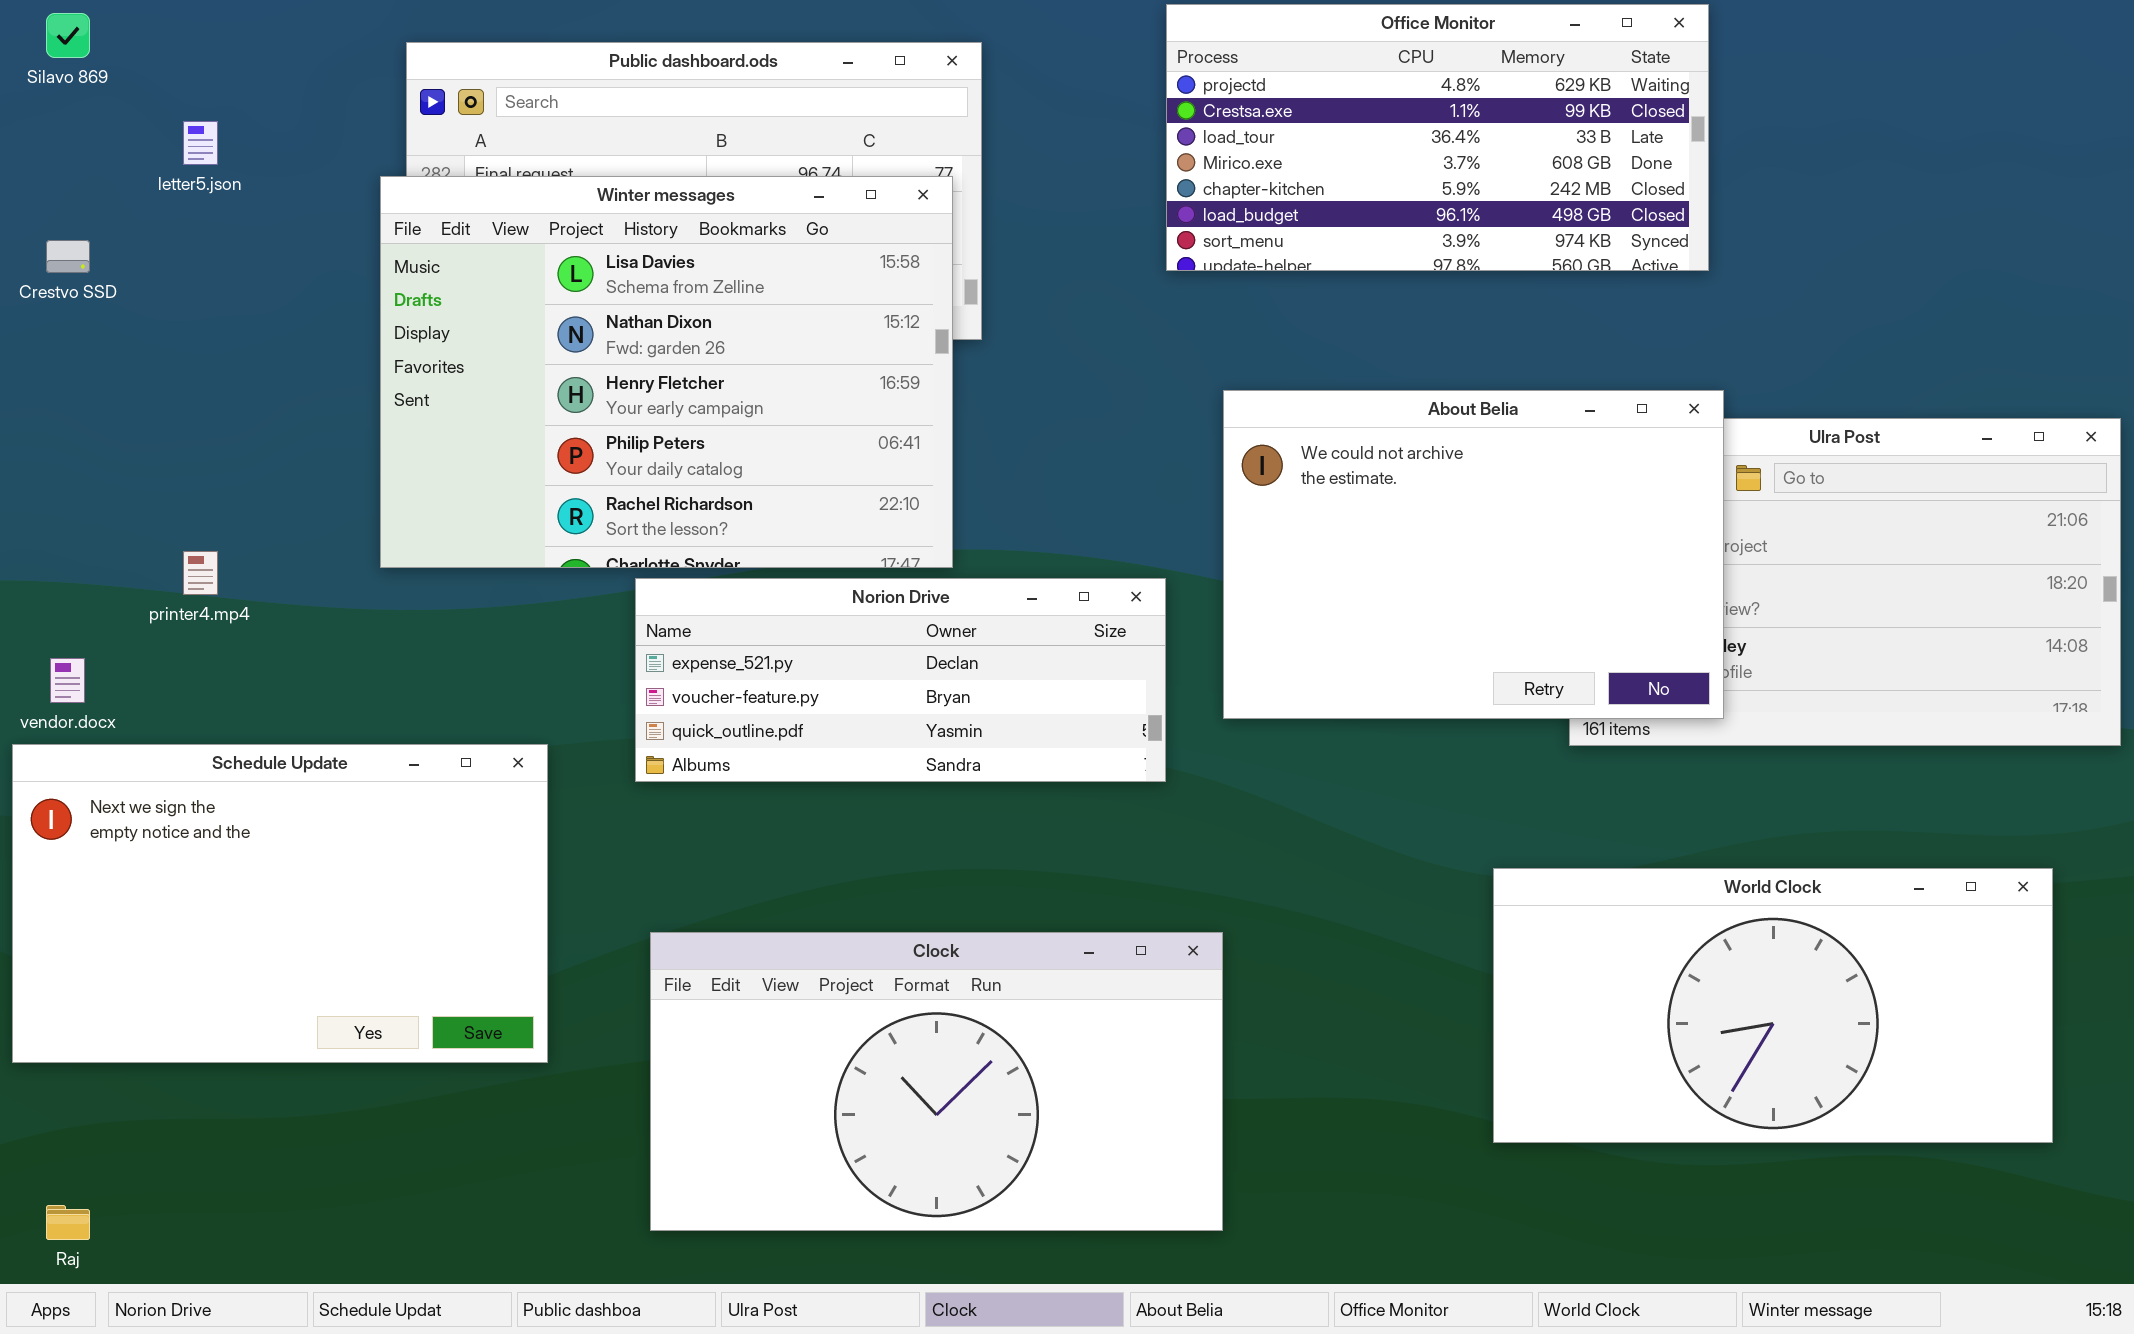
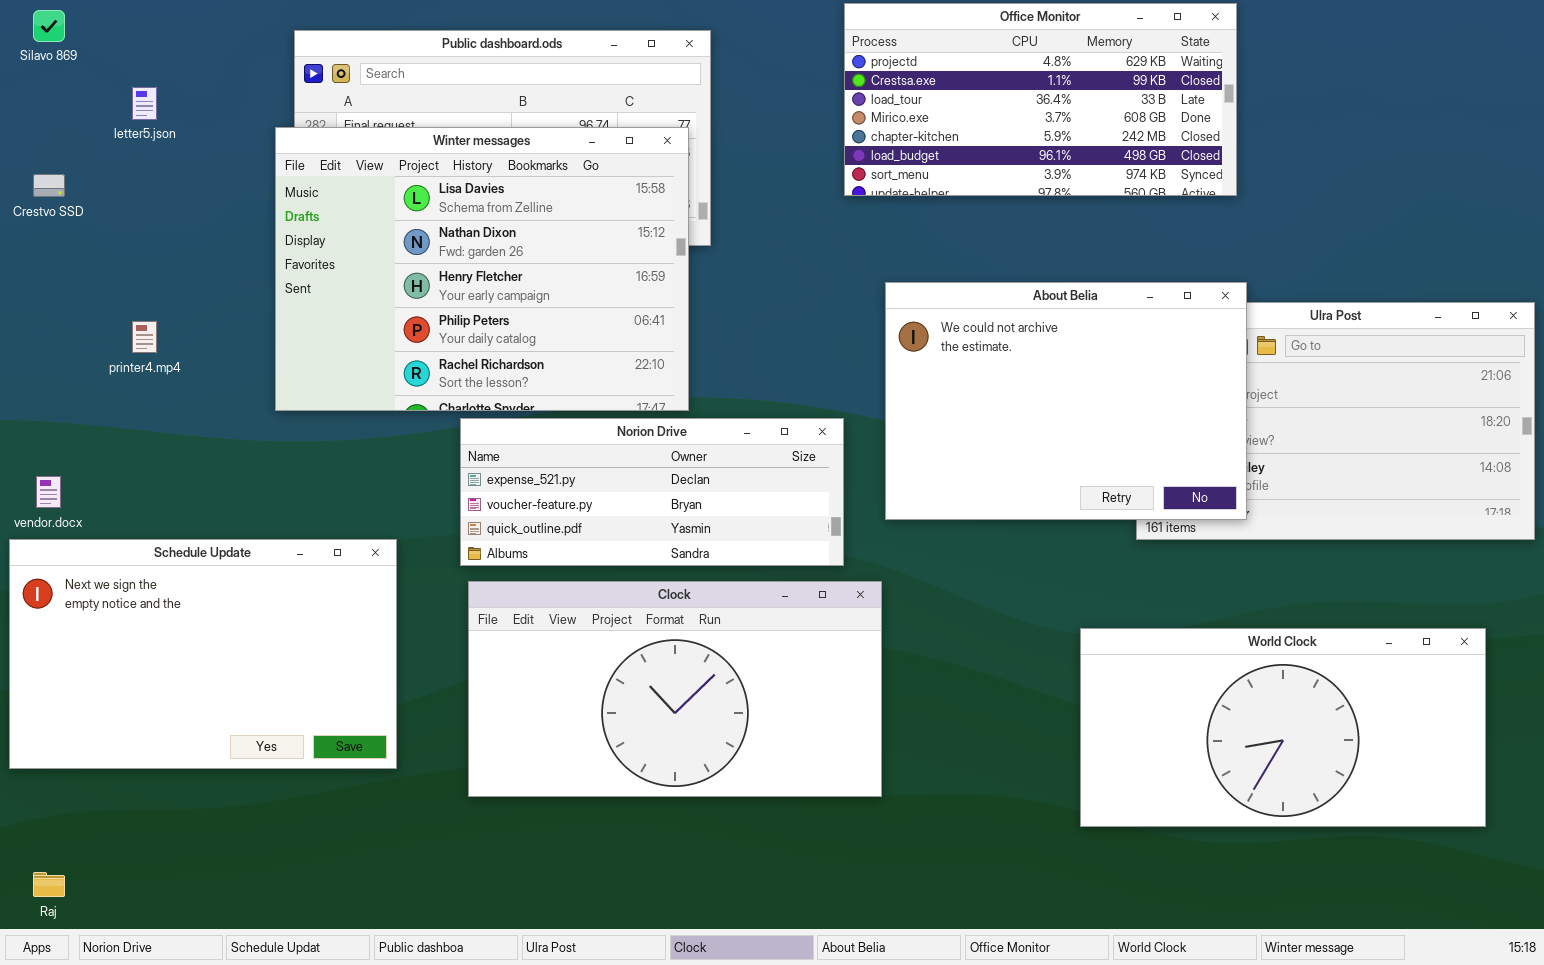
printer4.mp4: [183,551,218,595] -> [132,321,157,353], moved
Clock: [650,932,1223,1231] -> [468,581,882,797], moved

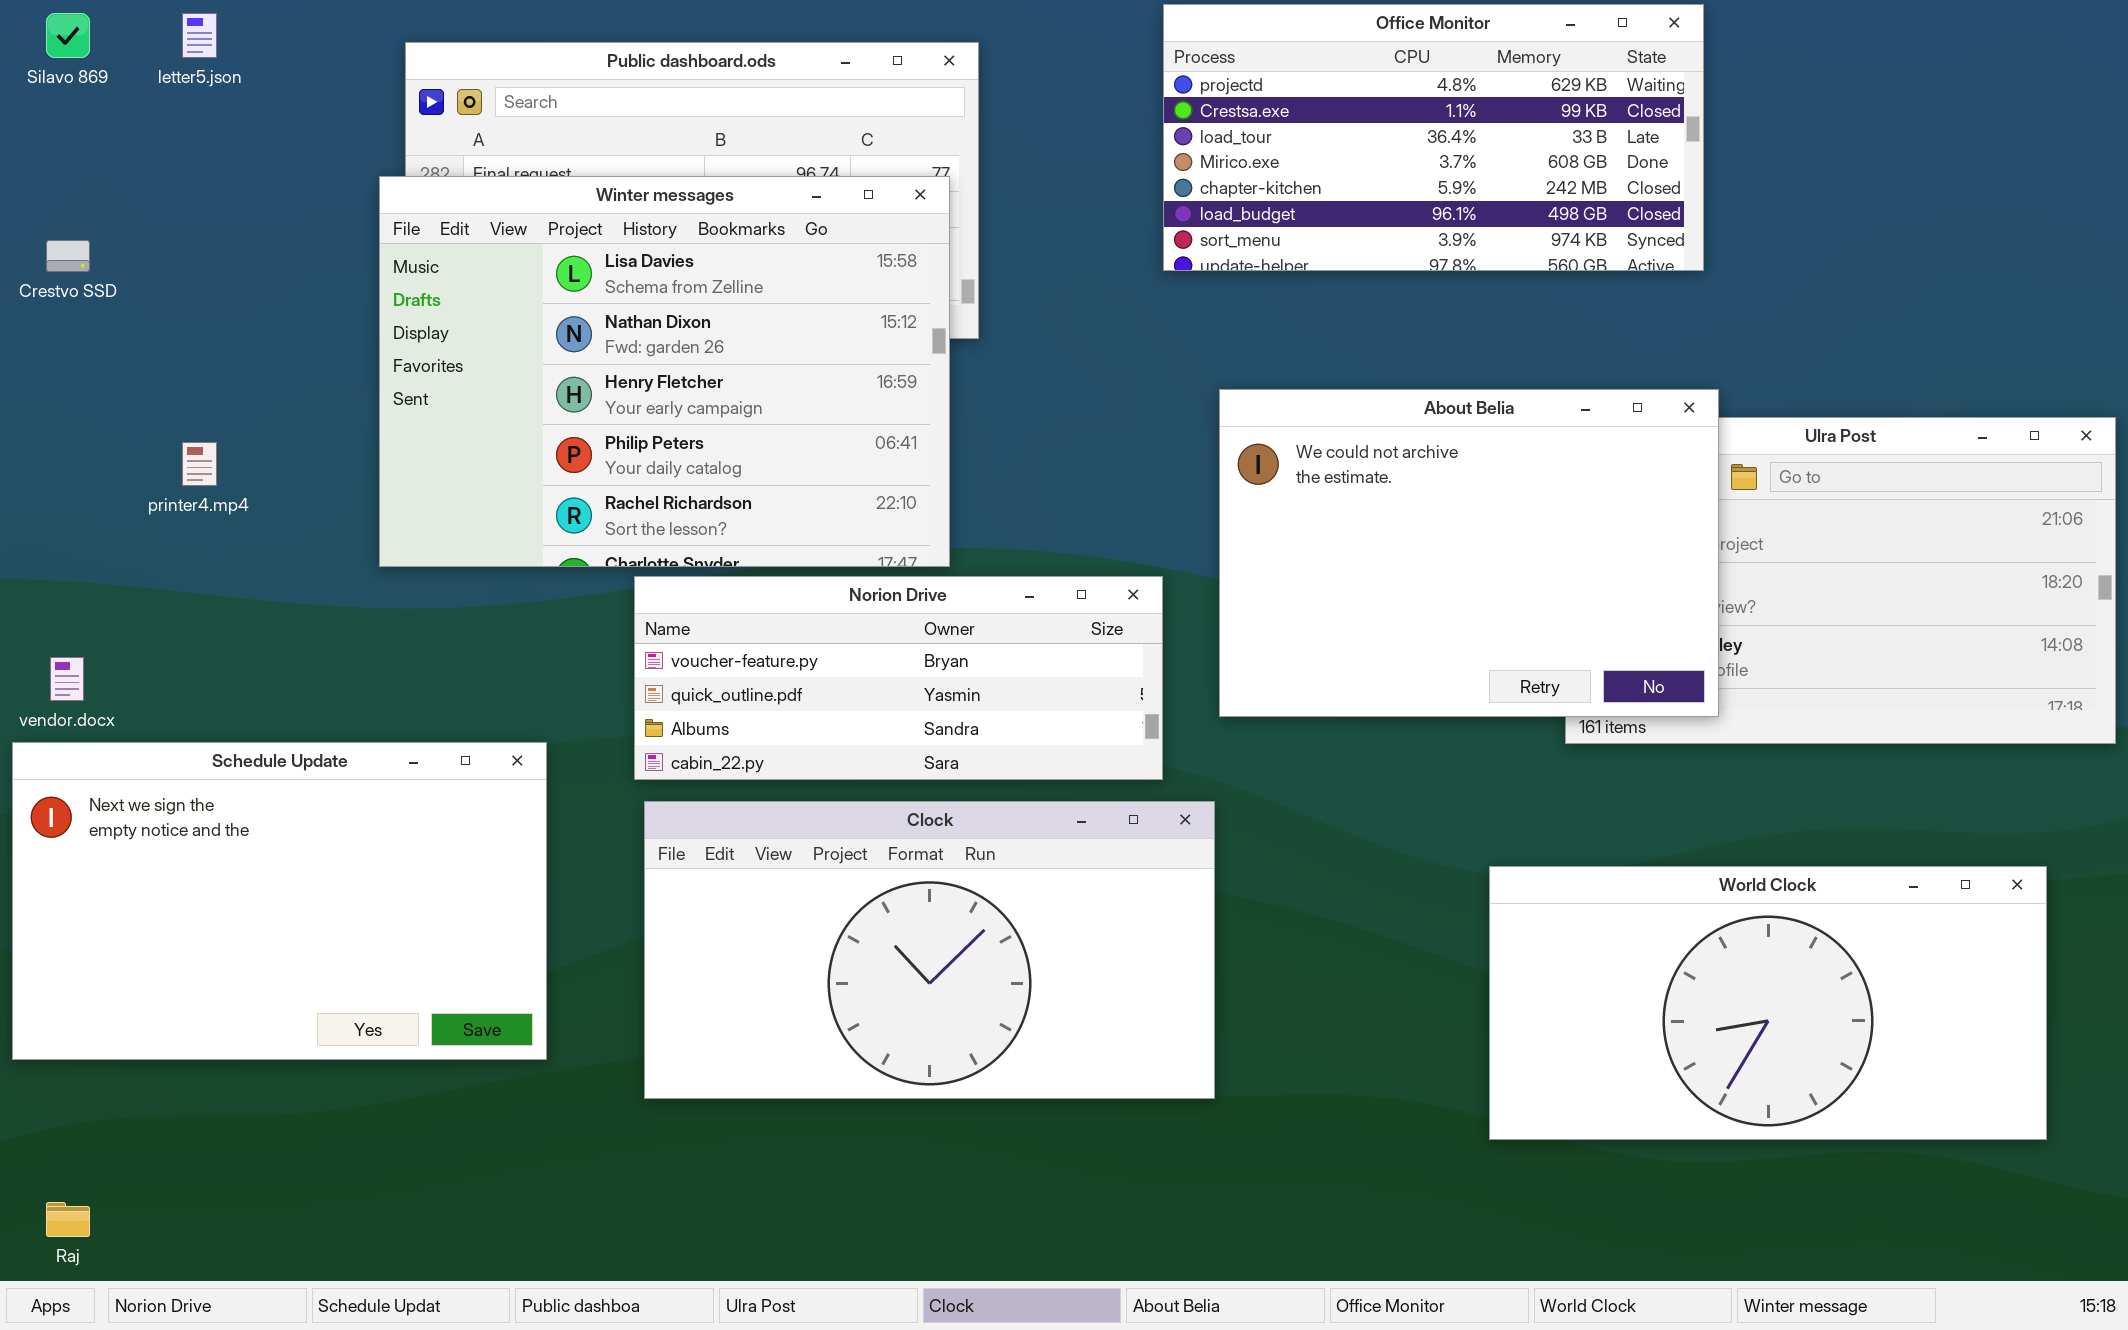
letter5.json: [132,87,157,120] -> [182,13,217,58], moved
Norion Drive: [460,418,844,566] -> [634,576,1163,780], scrolled down 1 row

